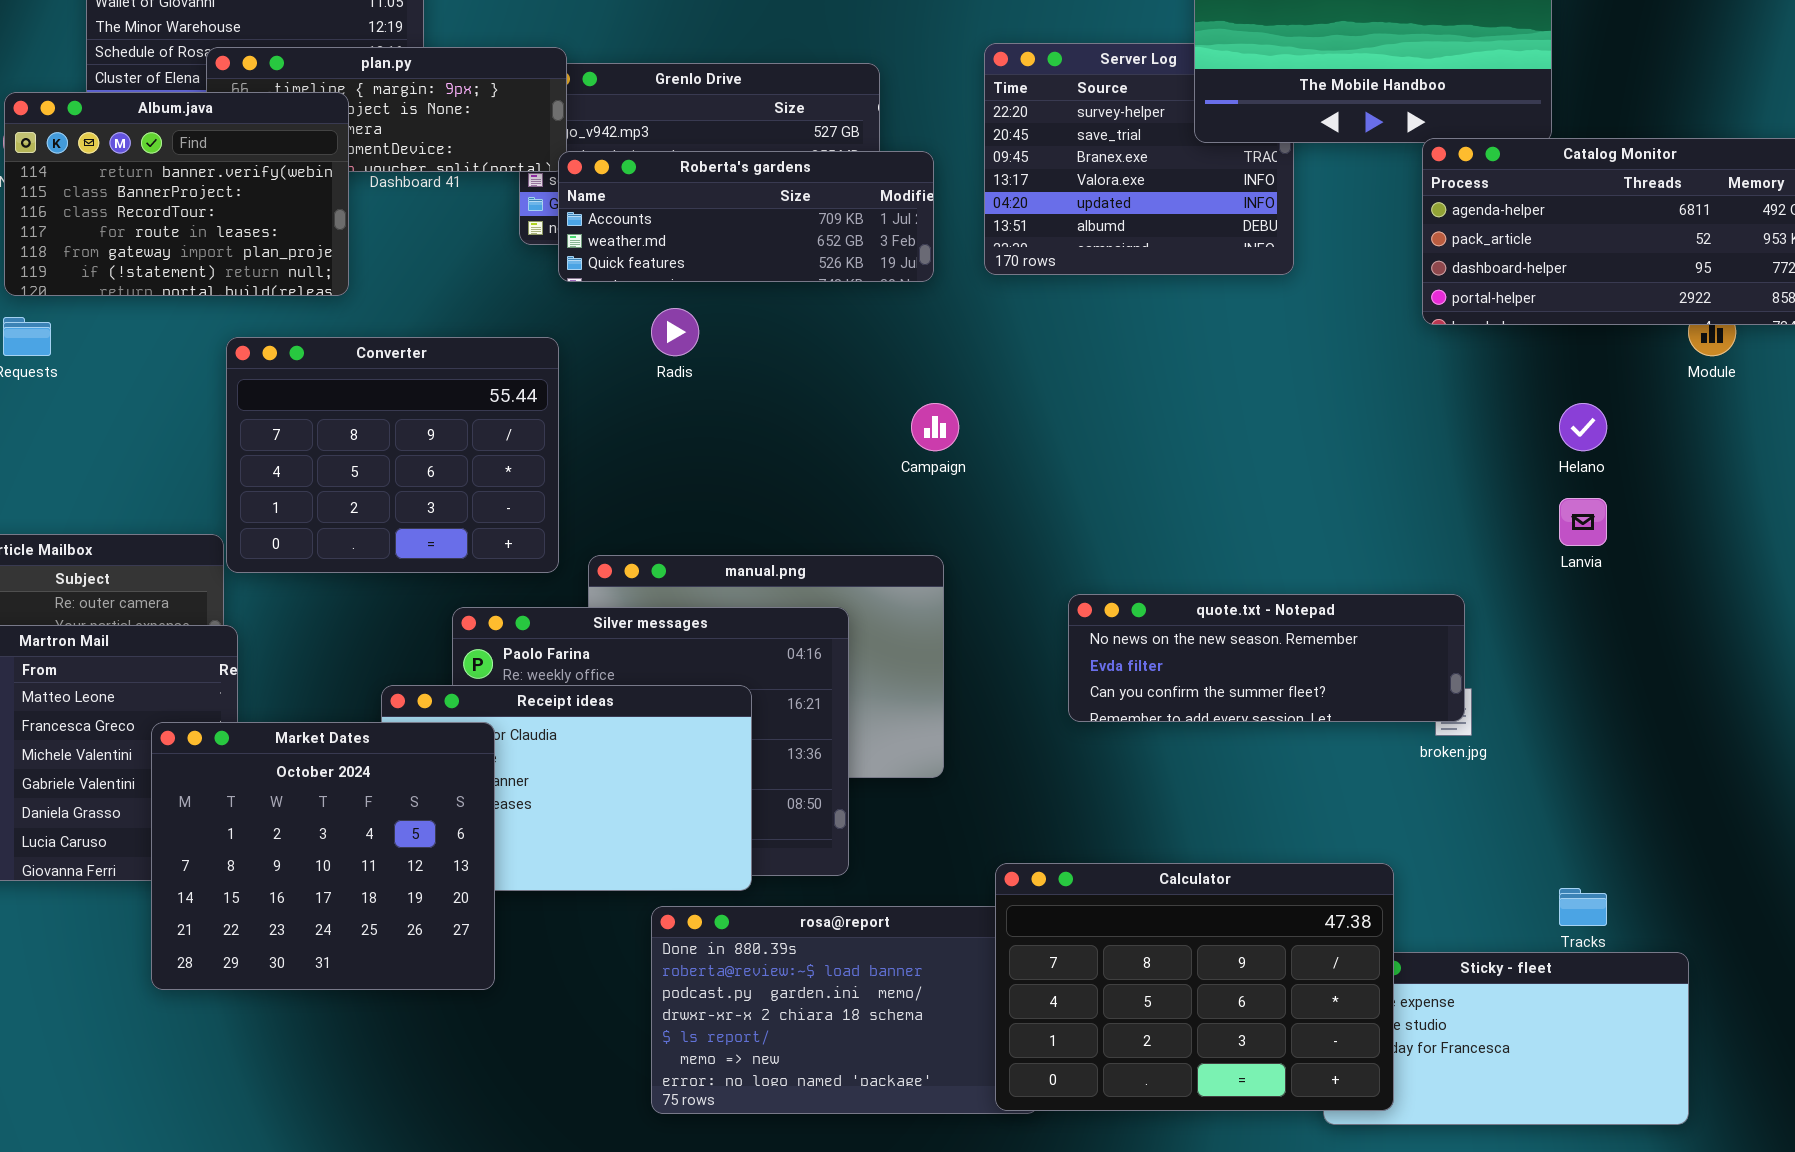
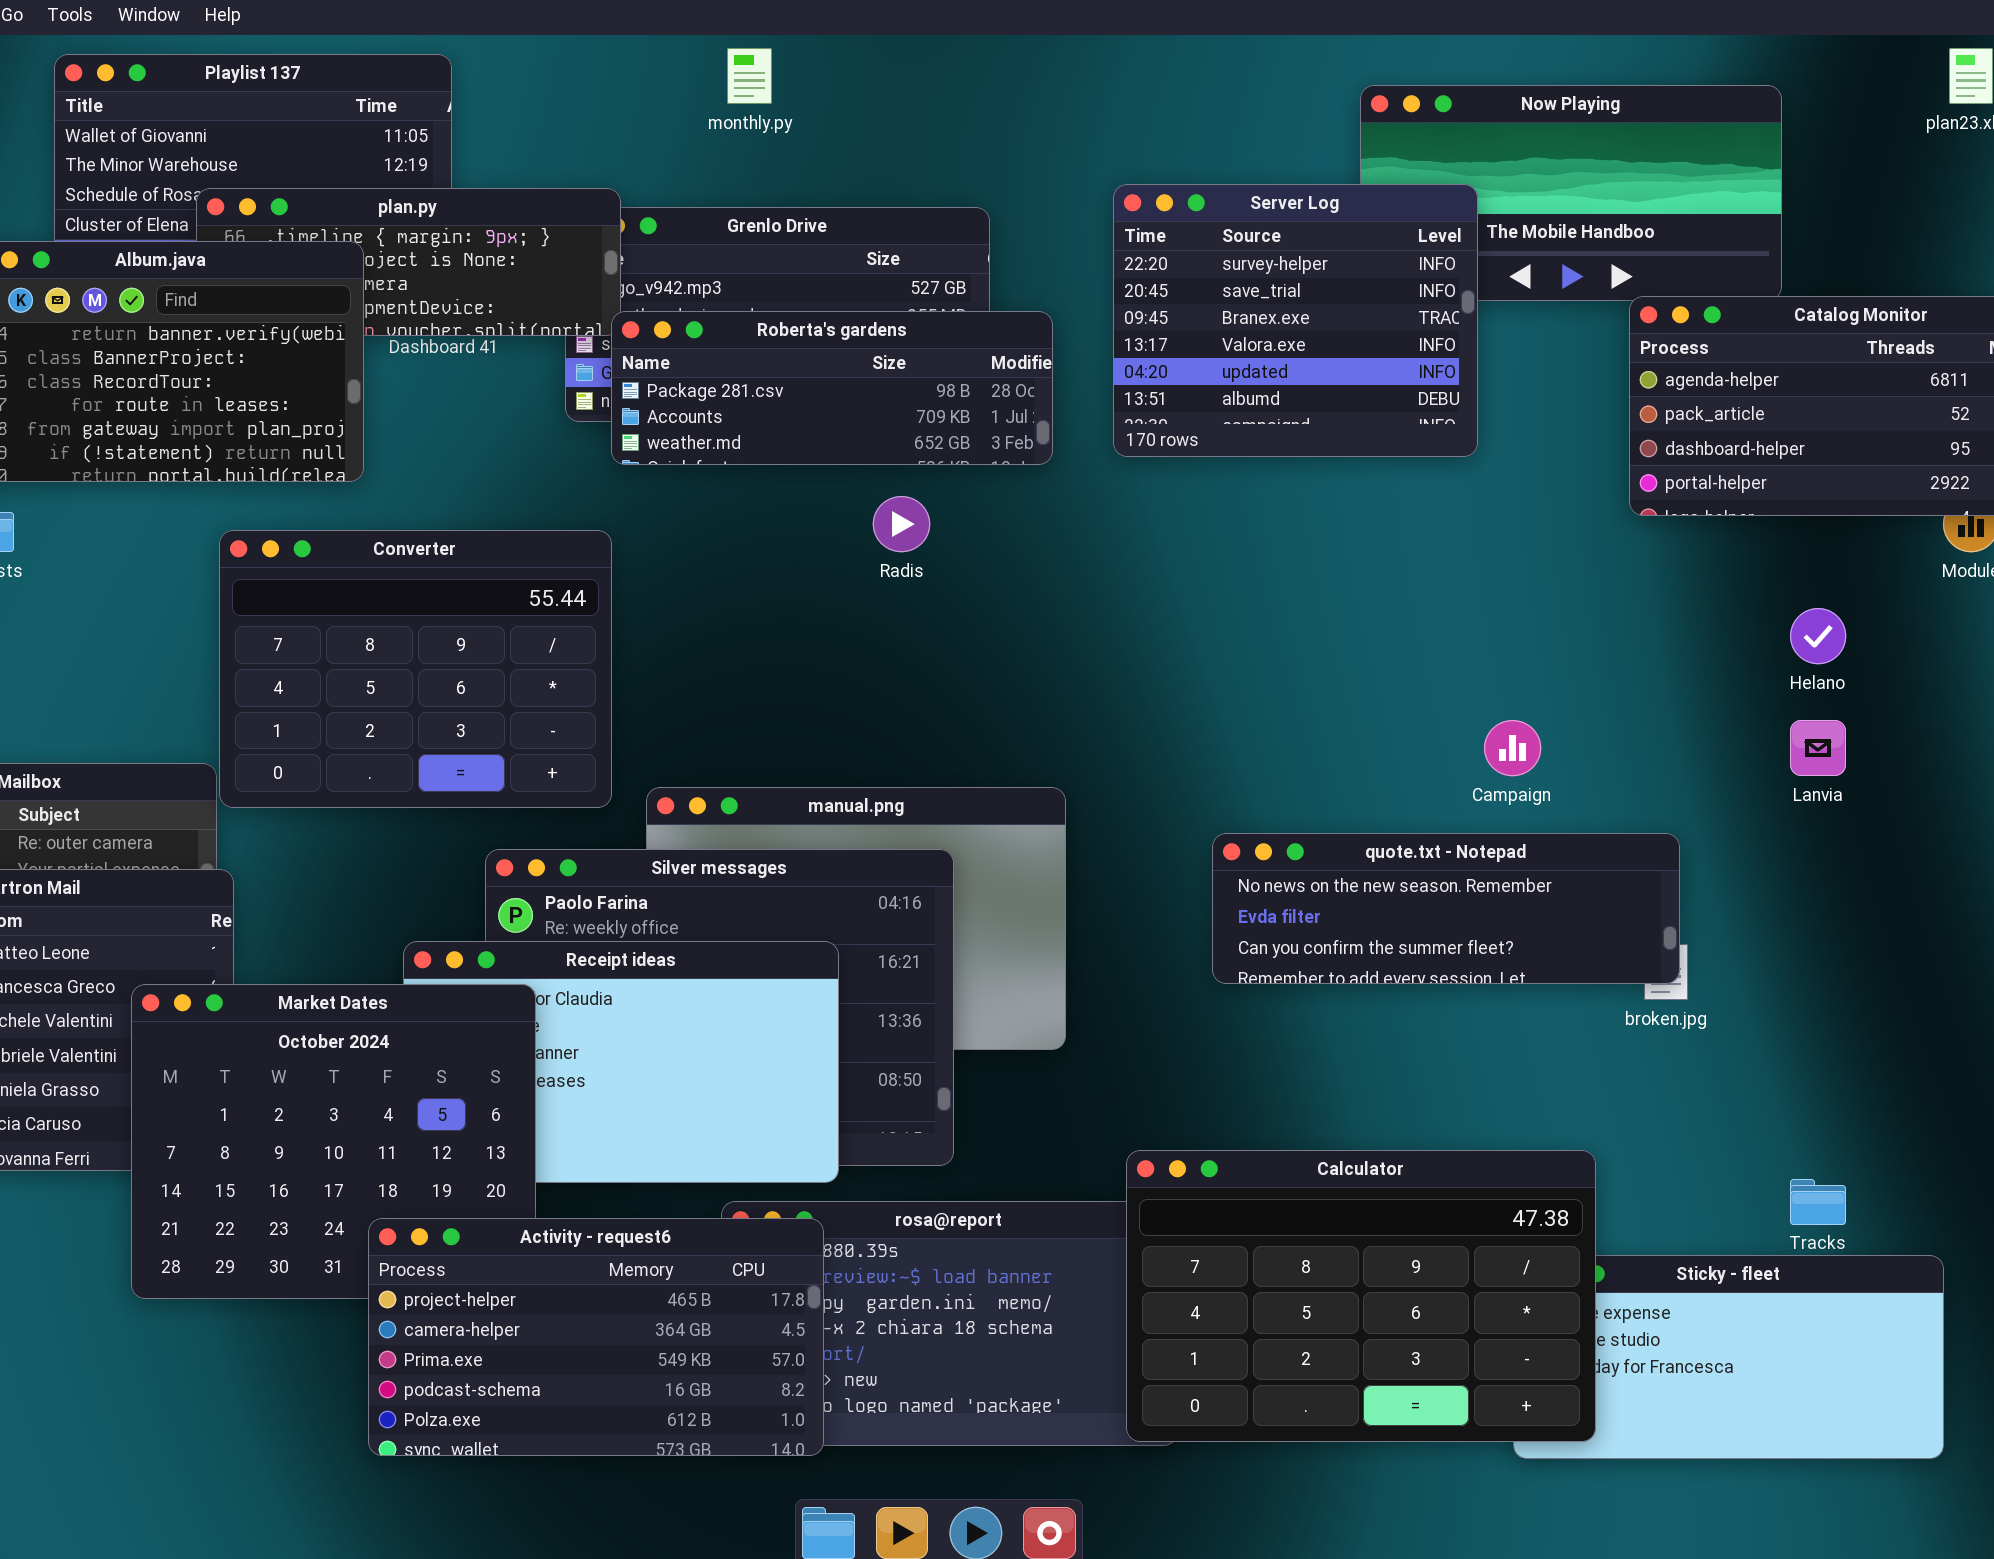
Server Log: [984,43,1294,275] -> [1113,184,1478,457], raised
Roberta's gardens: [558,151,934,282] -> [611,311,1053,465], scrolled up 1 row
Radis: [651,308,699,356] -> [873,496,930,552], moved
Campaign: [911,403,959,451] -> [1484,720,1541,776], moved
Activity - request6: none -> [368,1218,824,1456], opened

